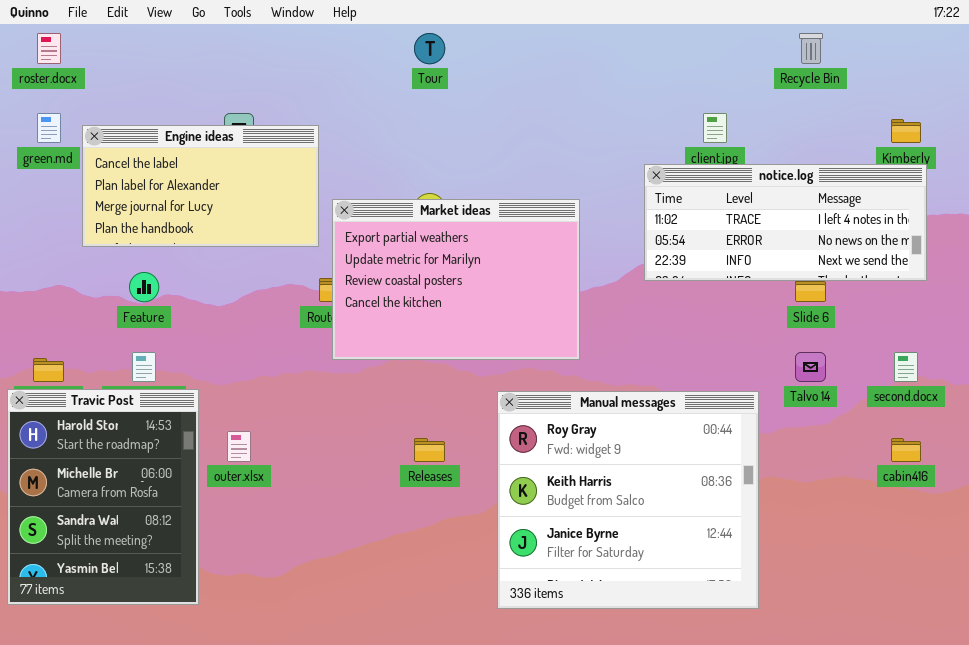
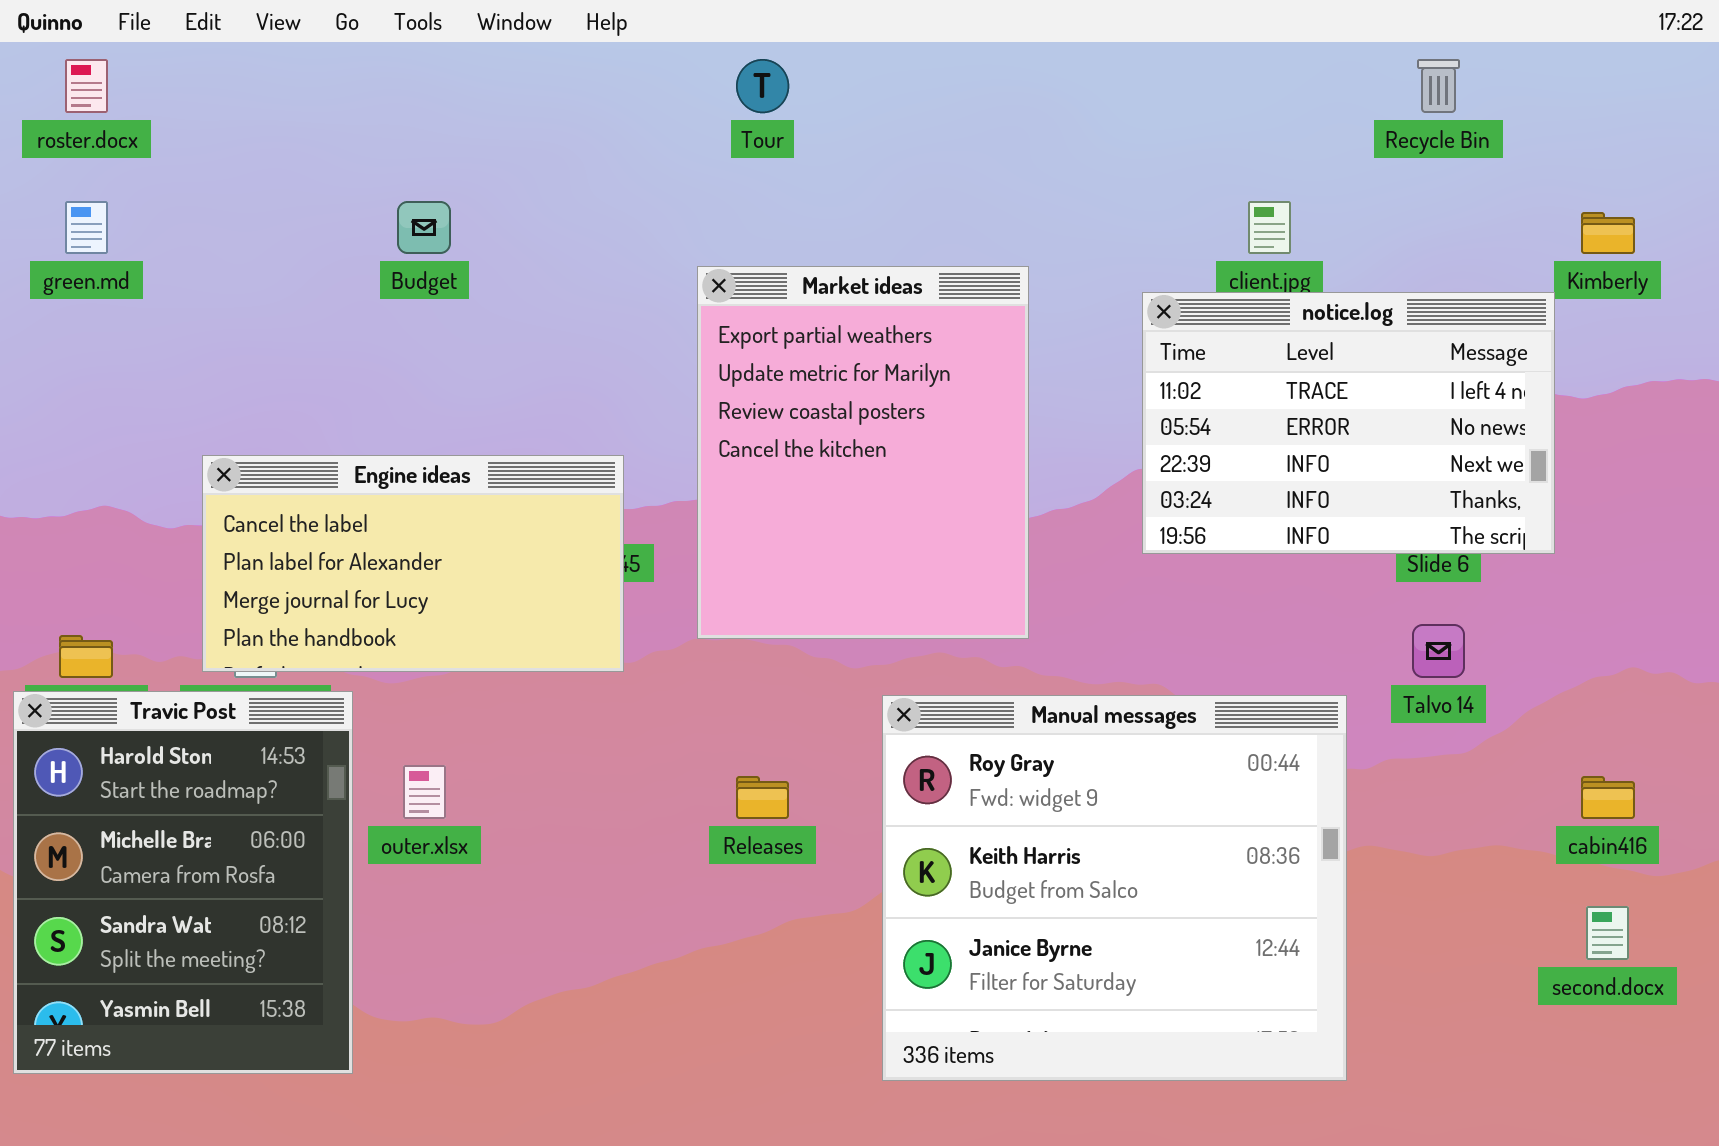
Engine ideas: [82,125,319,247] -> [202,455,624,672], moved
notice.log: [644,164,927,281] -> [1142,292,1555,554], resized
Market ideas: [332,199,580,360] -> [697,266,1029,639], resized
second.docx: [894,352,918,382] -> [1586,906,1629,960], moved

